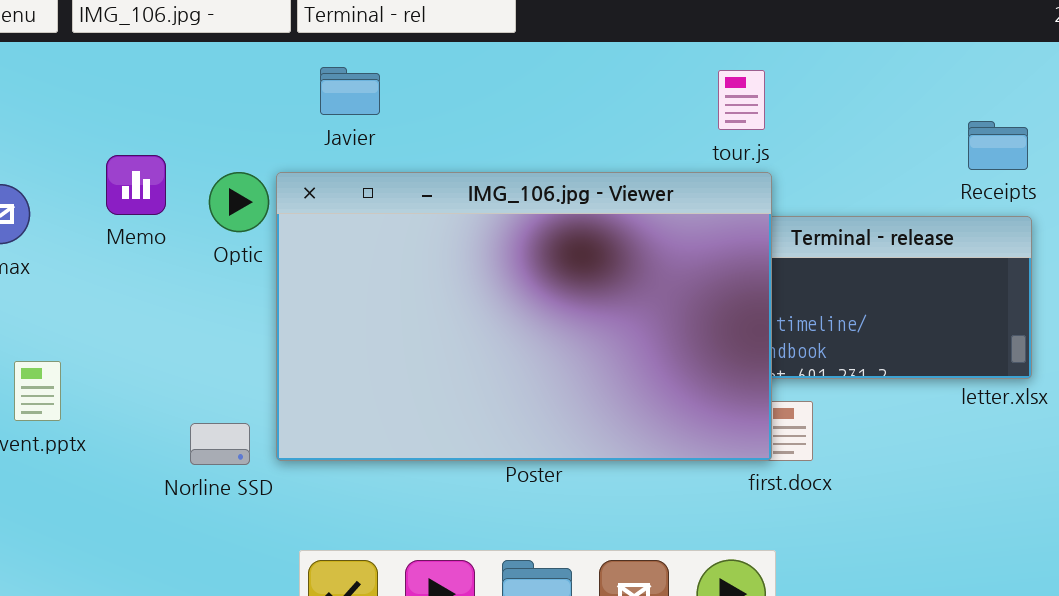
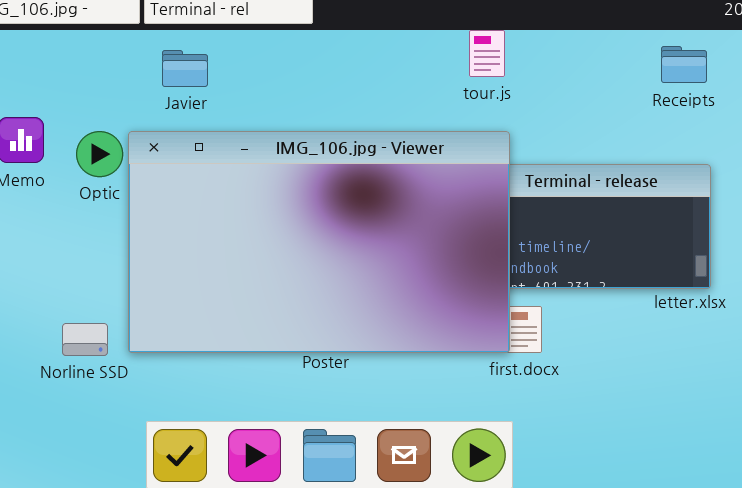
tour.js: [718,70,765,130] -> [469,30,505,77], moved
Receipts: [968,121,1028,170] -> [661,46,707,83], moved

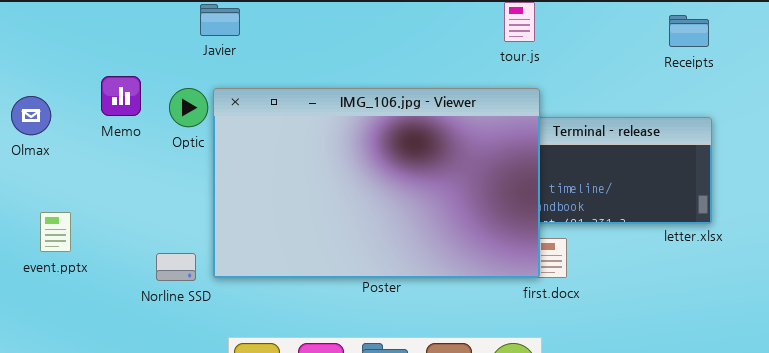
Javier: [162,50,208,87] -> [200,4,240,36], moved

